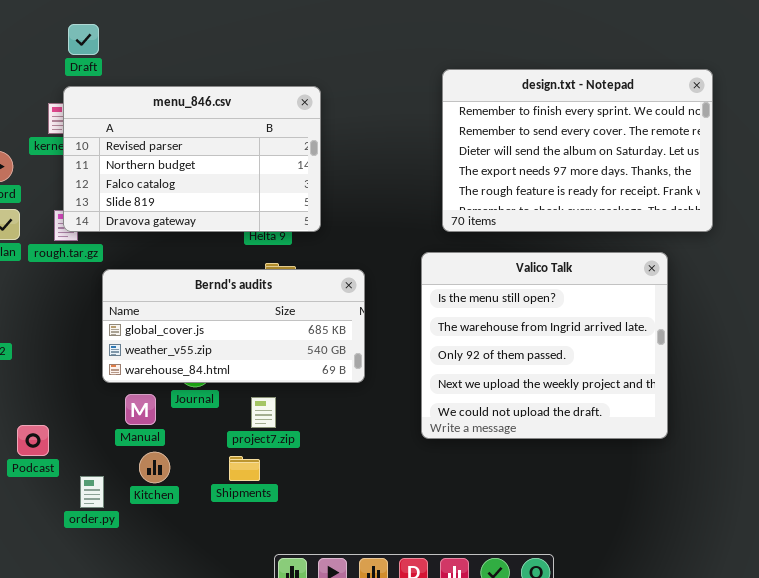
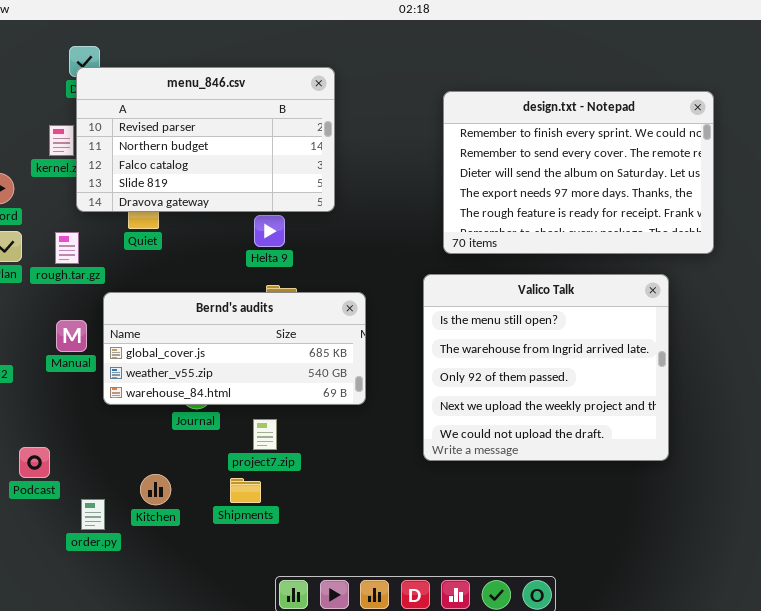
menu_846.csv: [63,86,321,232] -> [76,67,335,212], moved
Manual: [125,394,156,425] -> [56,320,87,352], moved

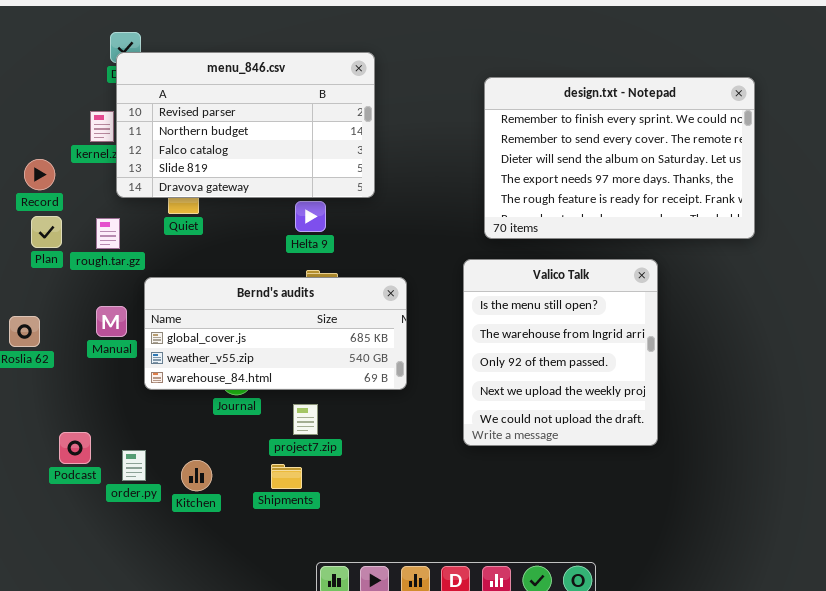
Valico Talk: [423,274,669,461] -> [463,259,658,446], resized
order.py: [81,499,105,530] -> [122,450,146,481], moved

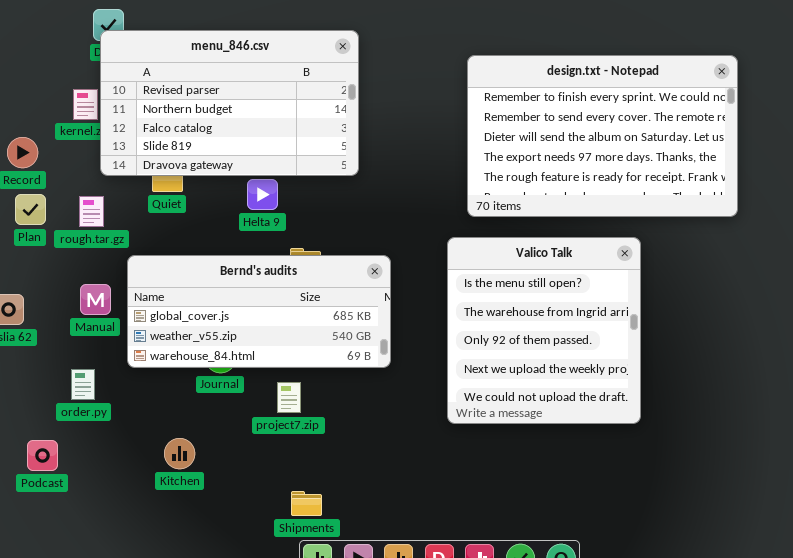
Helta 9: [295,201,326,232] -> [247,179,278,210], moved
Podcast: [59,432,91,464] -> [27,440,58,471], moved
order.py: [122,450,146,481] -> [71,369,95,400], moved
Shipments: [271,464,302,489] -> [291,491,322,516], moved

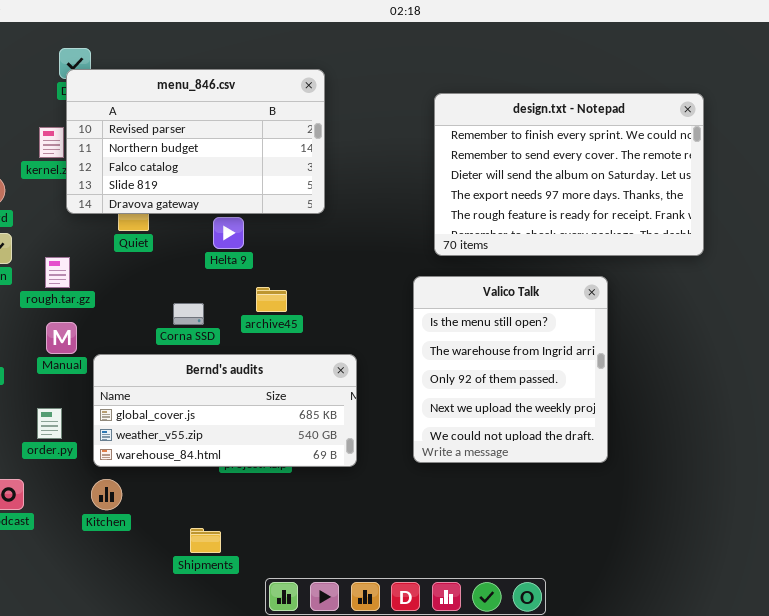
rough.tar.gz: [79,196,104,227] -> [45,257,70,288], moved
Bernd's audits: [127,255,391,368] -> [93,354,357,467], moved
Kitchen: [164,438,195,469] -> [91,479,122,510], moved
Shipments: [291,491,322,516] -> [190,528,221,553], moved

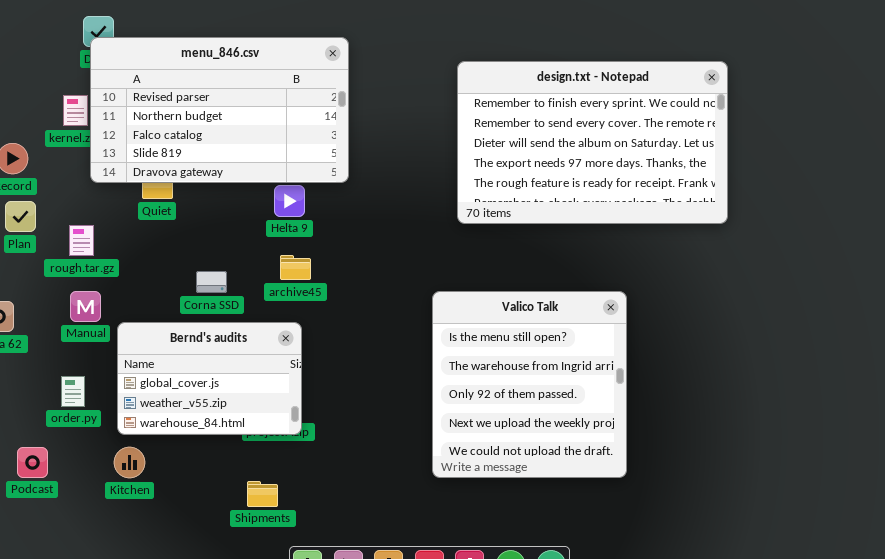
Helta 9: [213,217,244,249] -> [274,185,305,217], moved
Valico Talk: [413,276,608,463] -> [432,291,627,478], moved
Bernd's audits: [93,354,357,467] -> [117,322,302,435], resized
Shipments: [190,528,221,553] -> [247,481,278,507], moved

